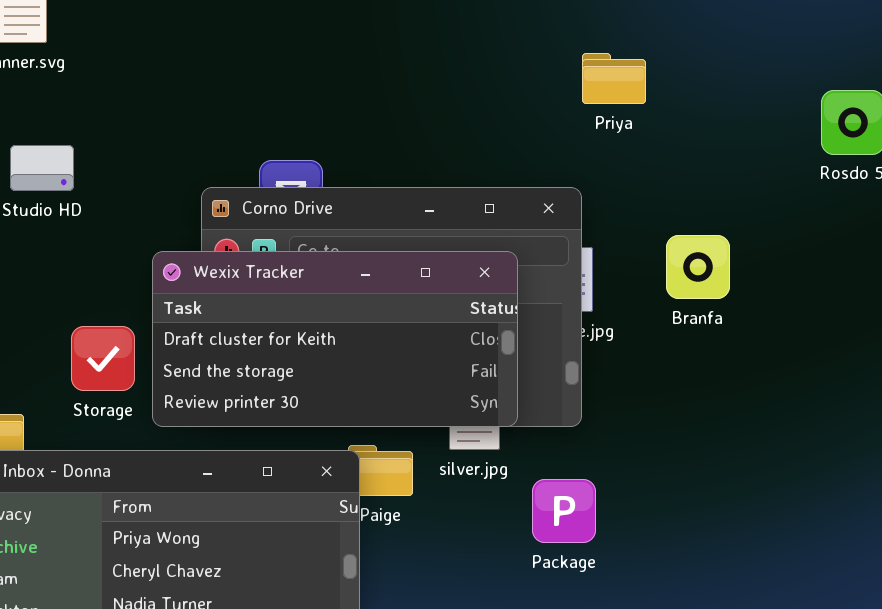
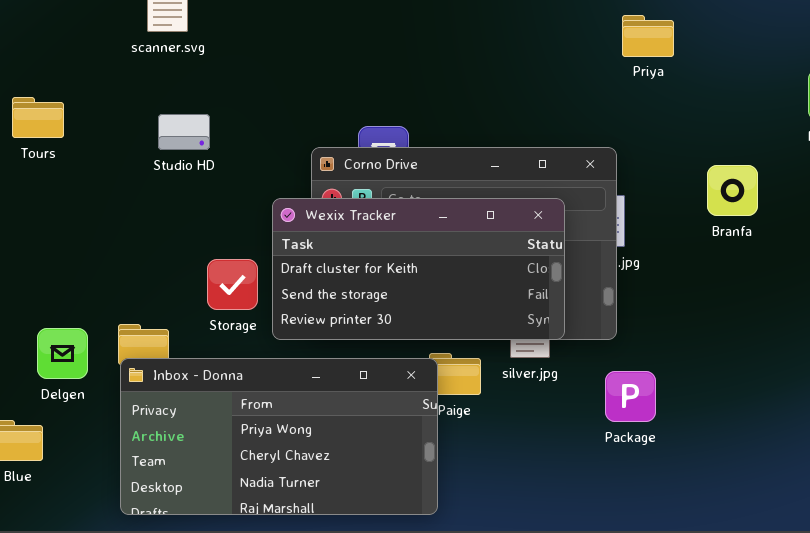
Priya: [582,53,646,104] -> [622,15,674,57], moved
Branfa: [666,235,730,299] -> [707,165,758,216], moved
Package: [532,479,596,543] -> [605,371,656,422], moved

